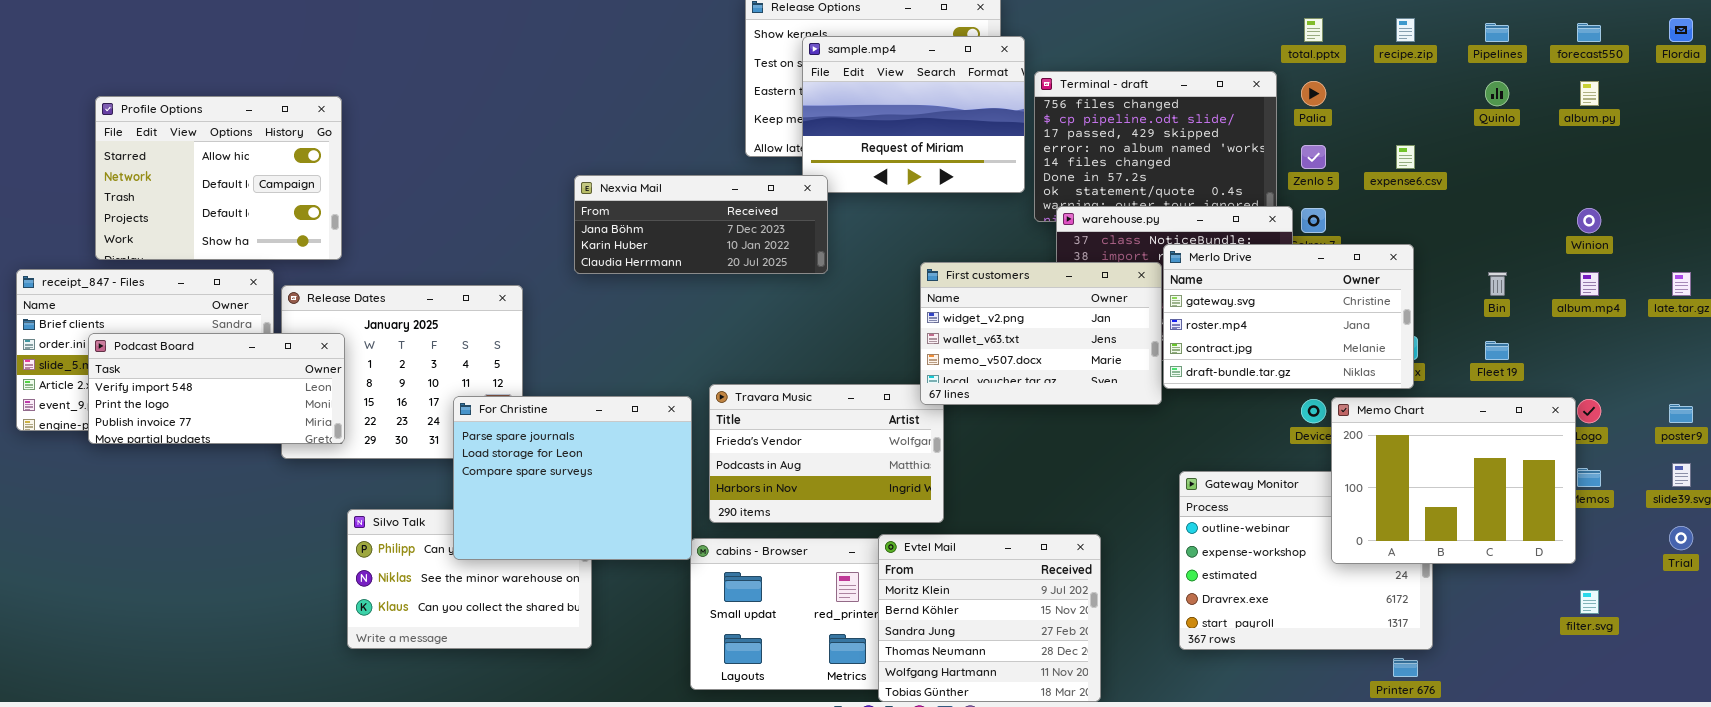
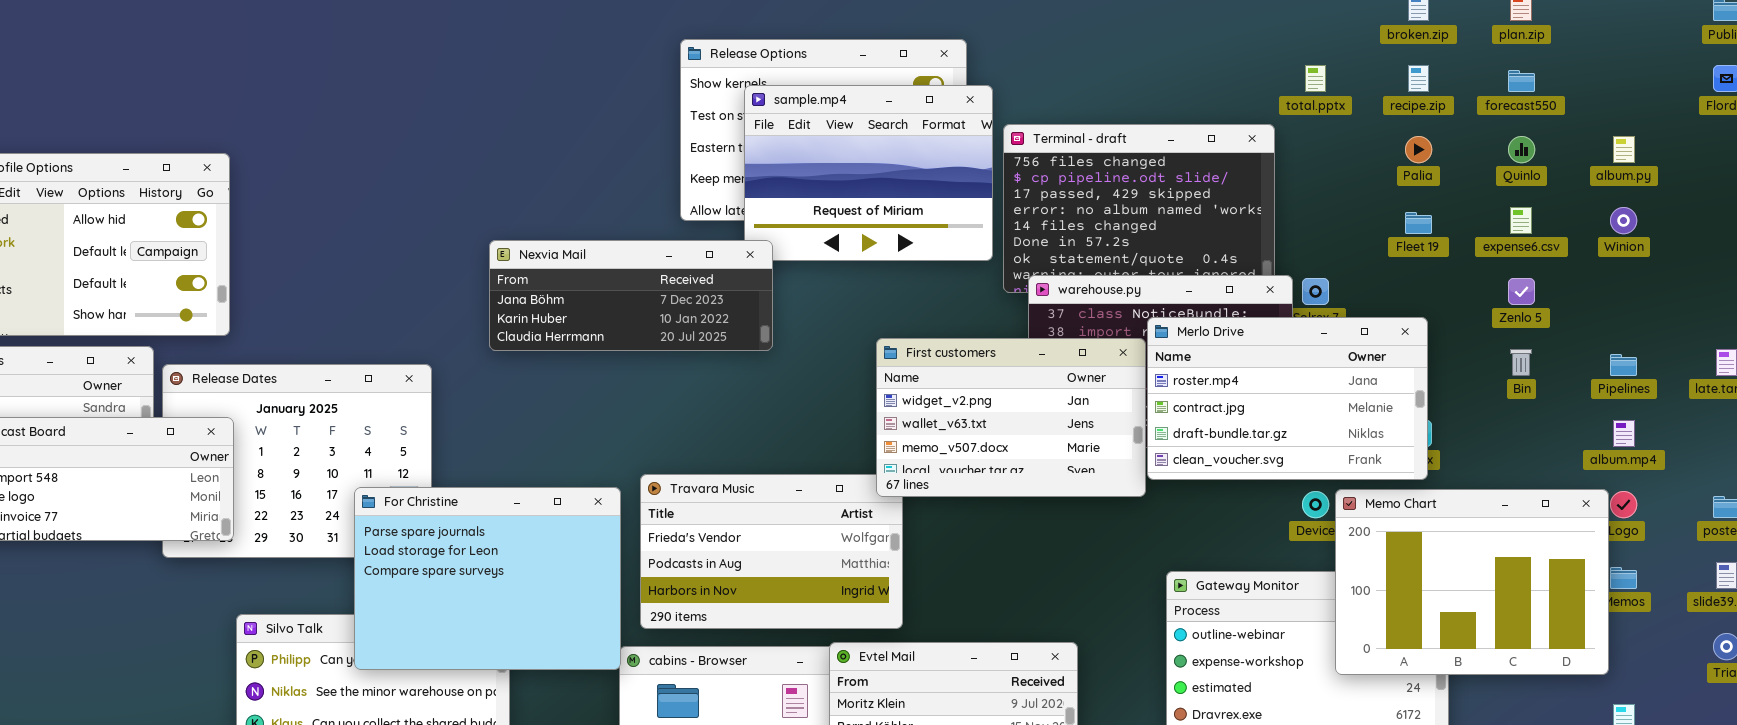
Pipelines: [1485,23,1509,42] -> [1610,354,1637,376], moved
forecast550: [1577,23,1601,42] -> [1508,70,1535,92], moved
Palia: [1301,81,1326,106] -> [1405,136,1432,163], moved
Zenlo 5: [1301,145,1326,169] -> [1508,278,1535,305], moved
expense6.csv: [1396,145,1415,169] -> [1510,207,1532,234], moved
Winion: [1577,208,1601,233] -> [1610,207,1637,234], moved
Merlo Drive: [1163,244,1414,389] -> [1147,317,1428,480], scrolled down 1 row
album.mp4: [1580,272,1599,296] -> [1613,420,1635,447], moved
Fleet 19: [1485,341,1509,360] -> [1405,212,1432,234], moved

